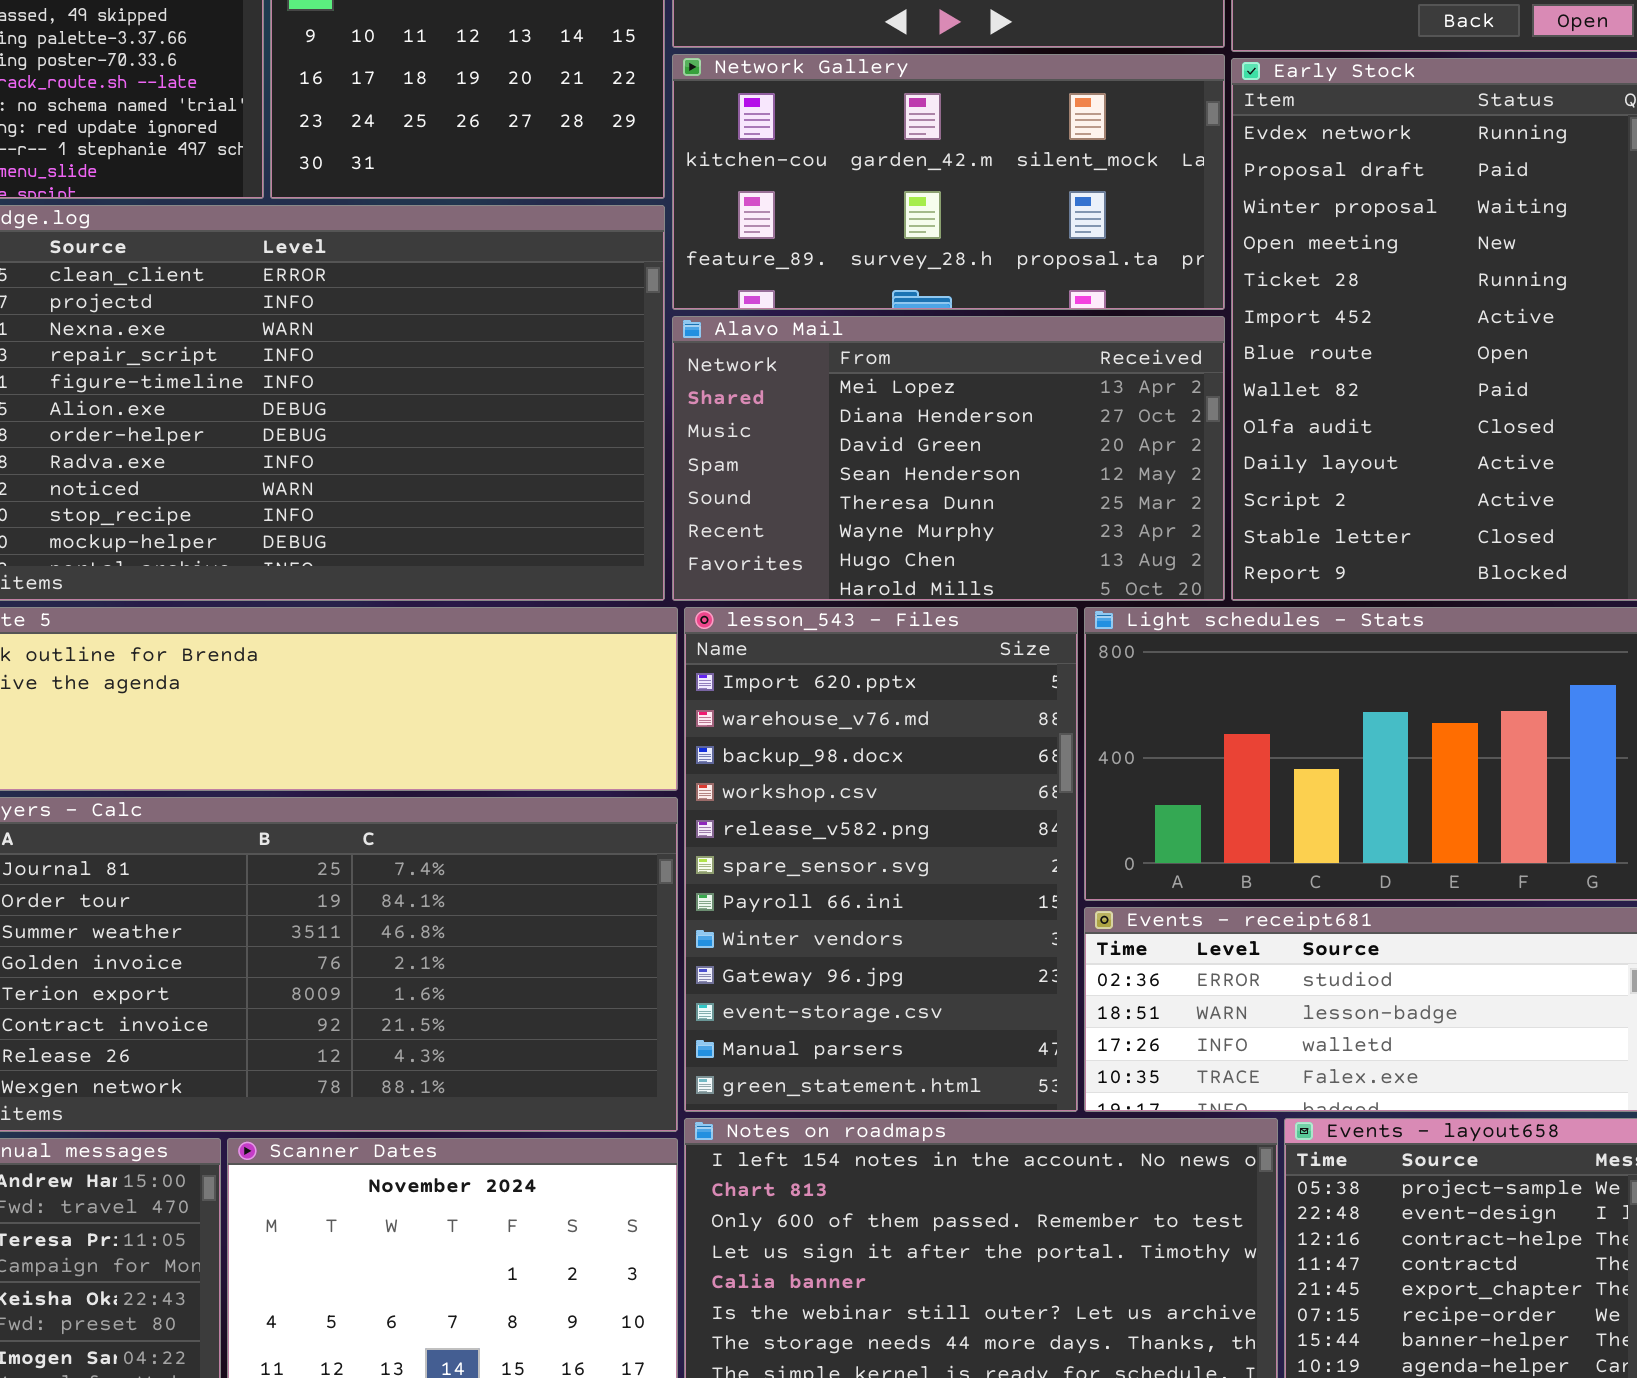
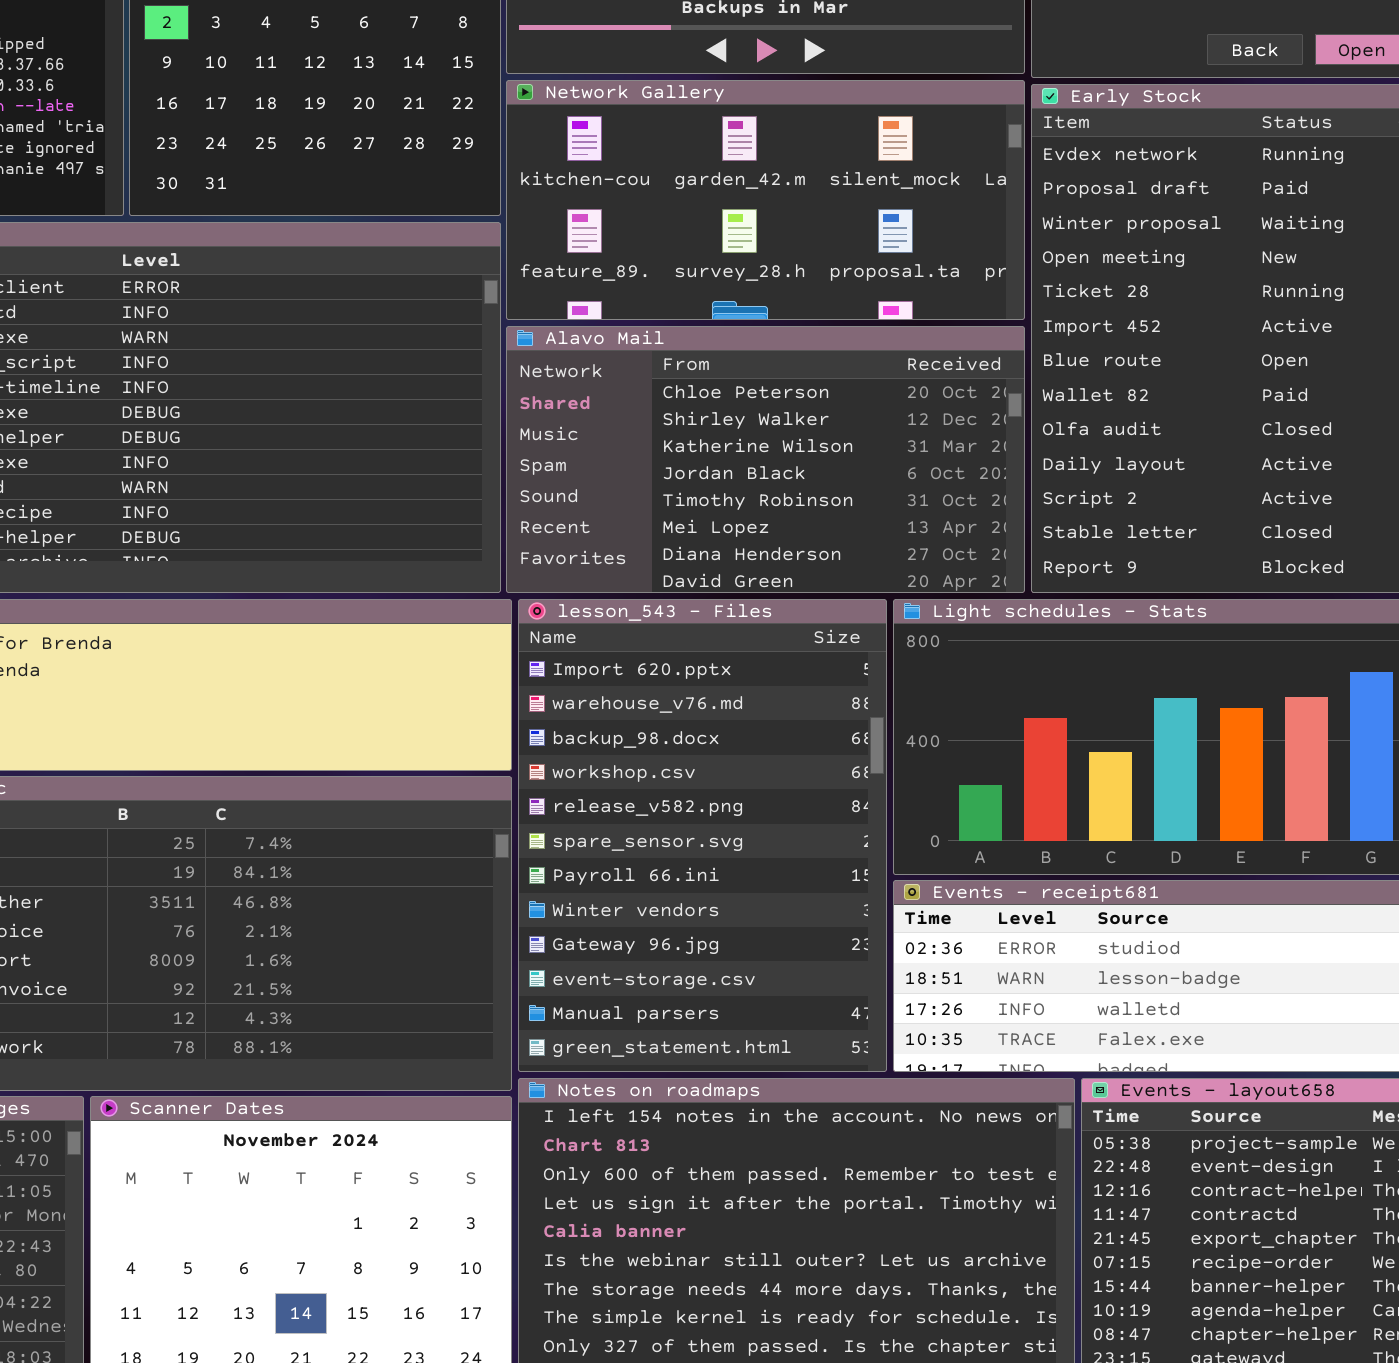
Alavo Mail: [672,316,1225,601] -> [506,326,1025,593], scrolled up 5 rows

